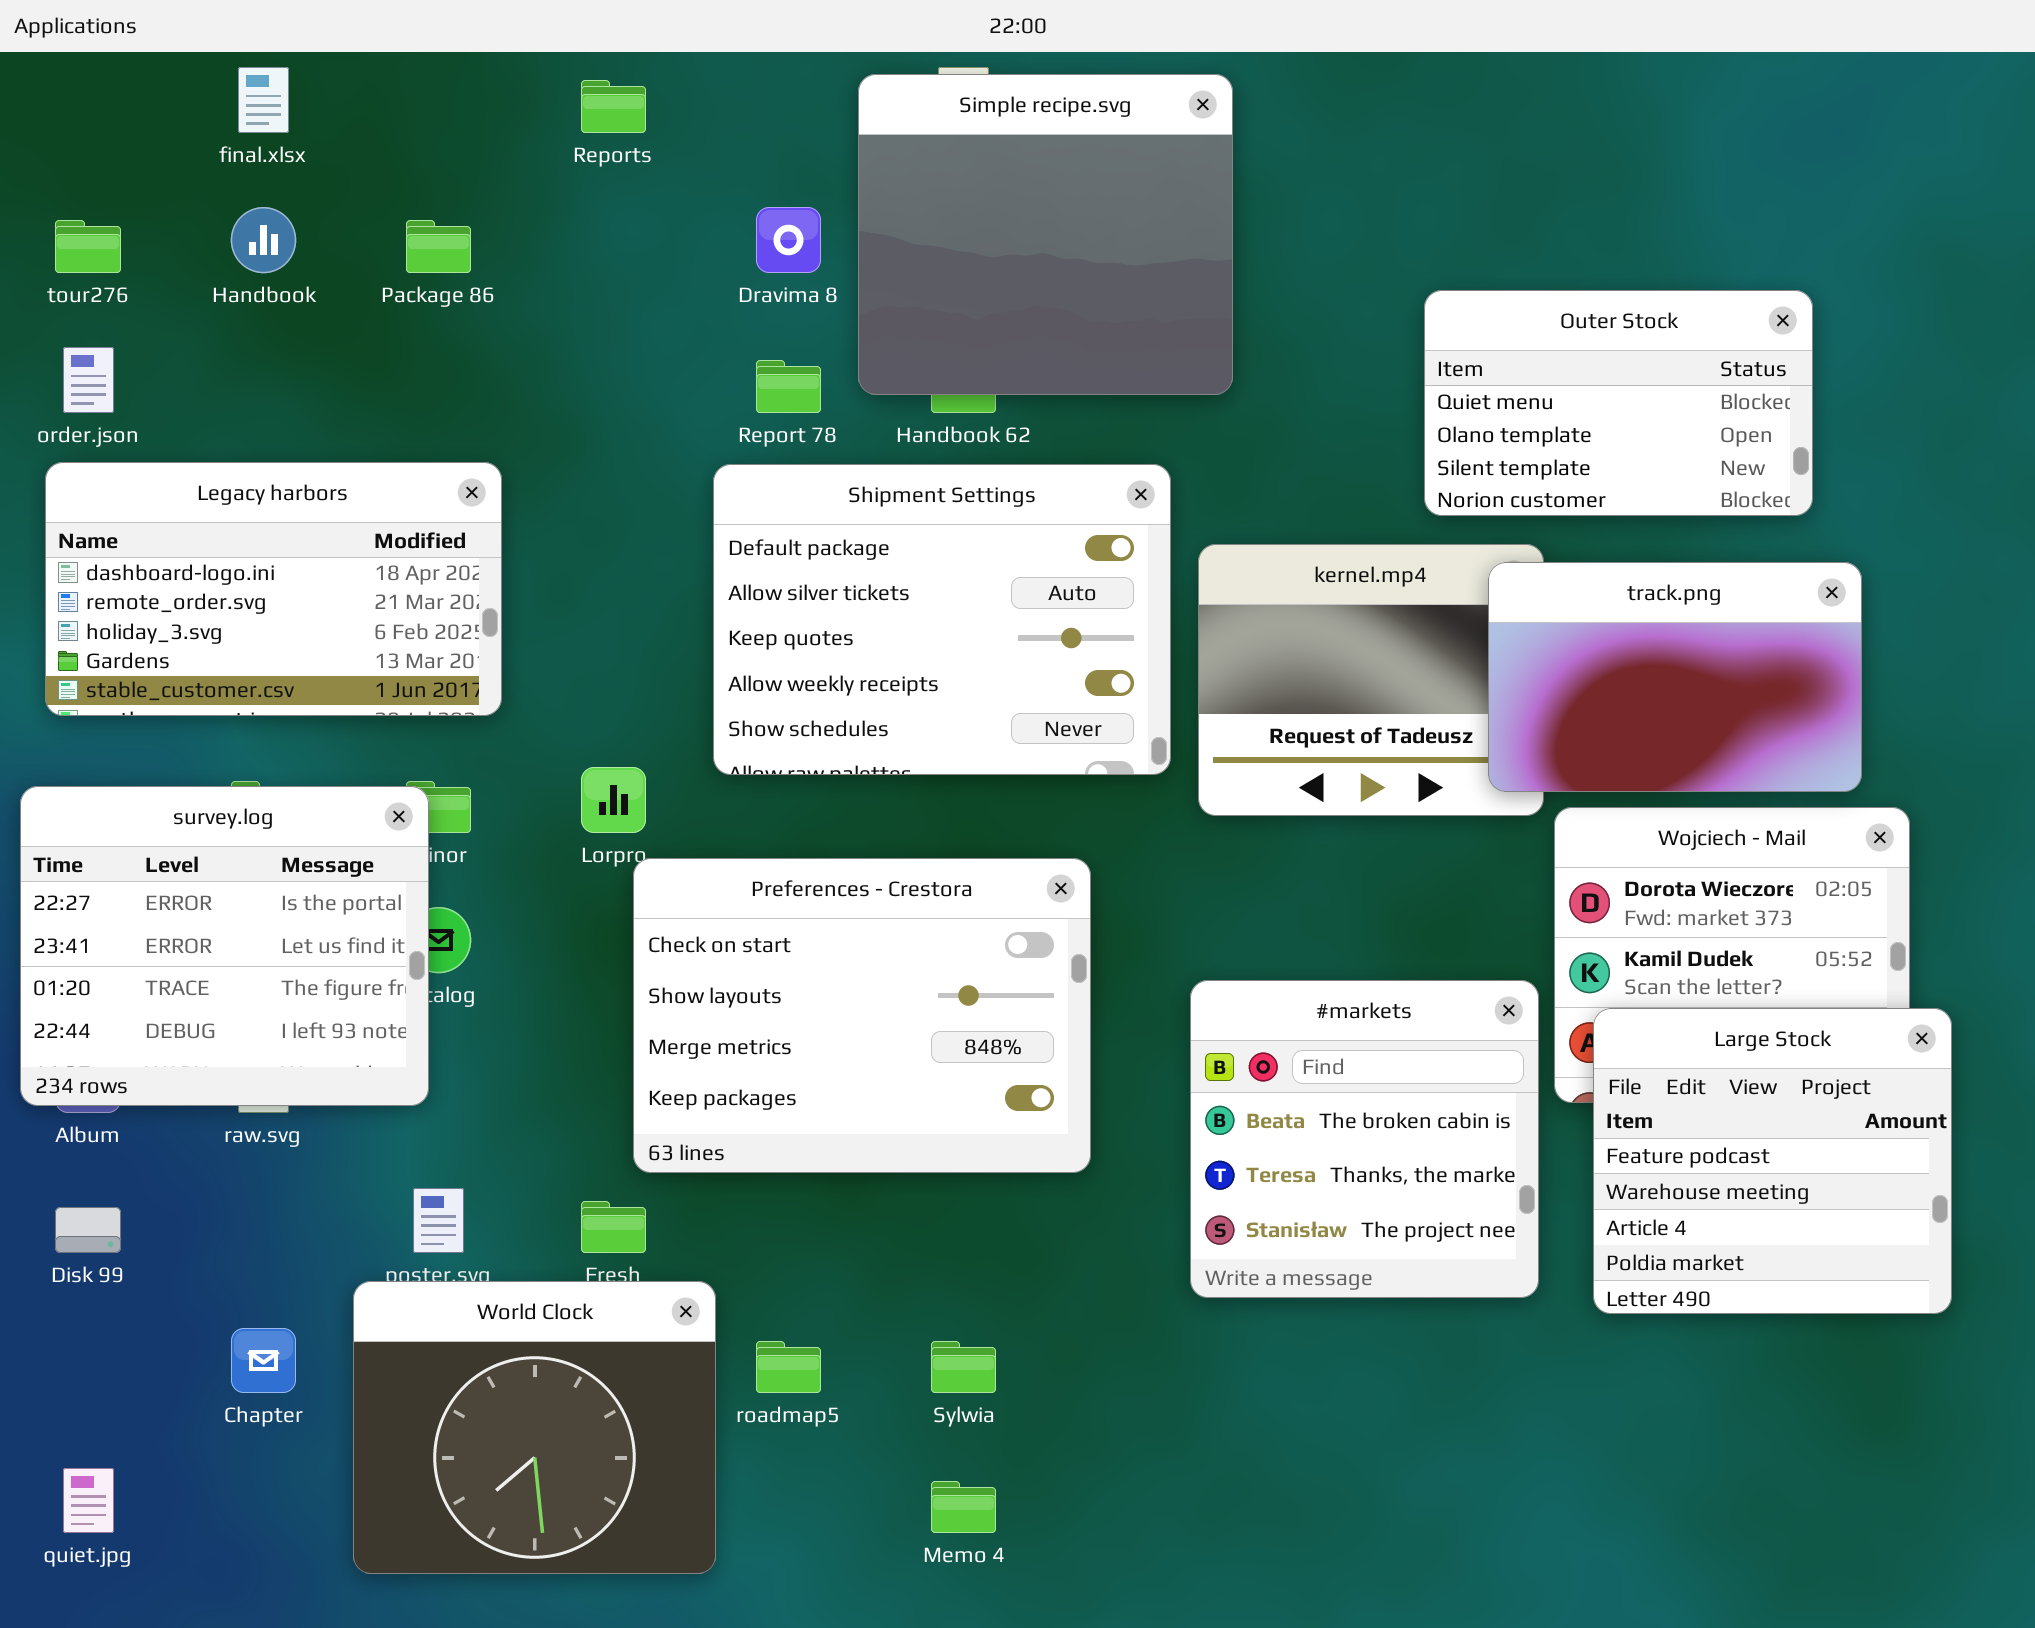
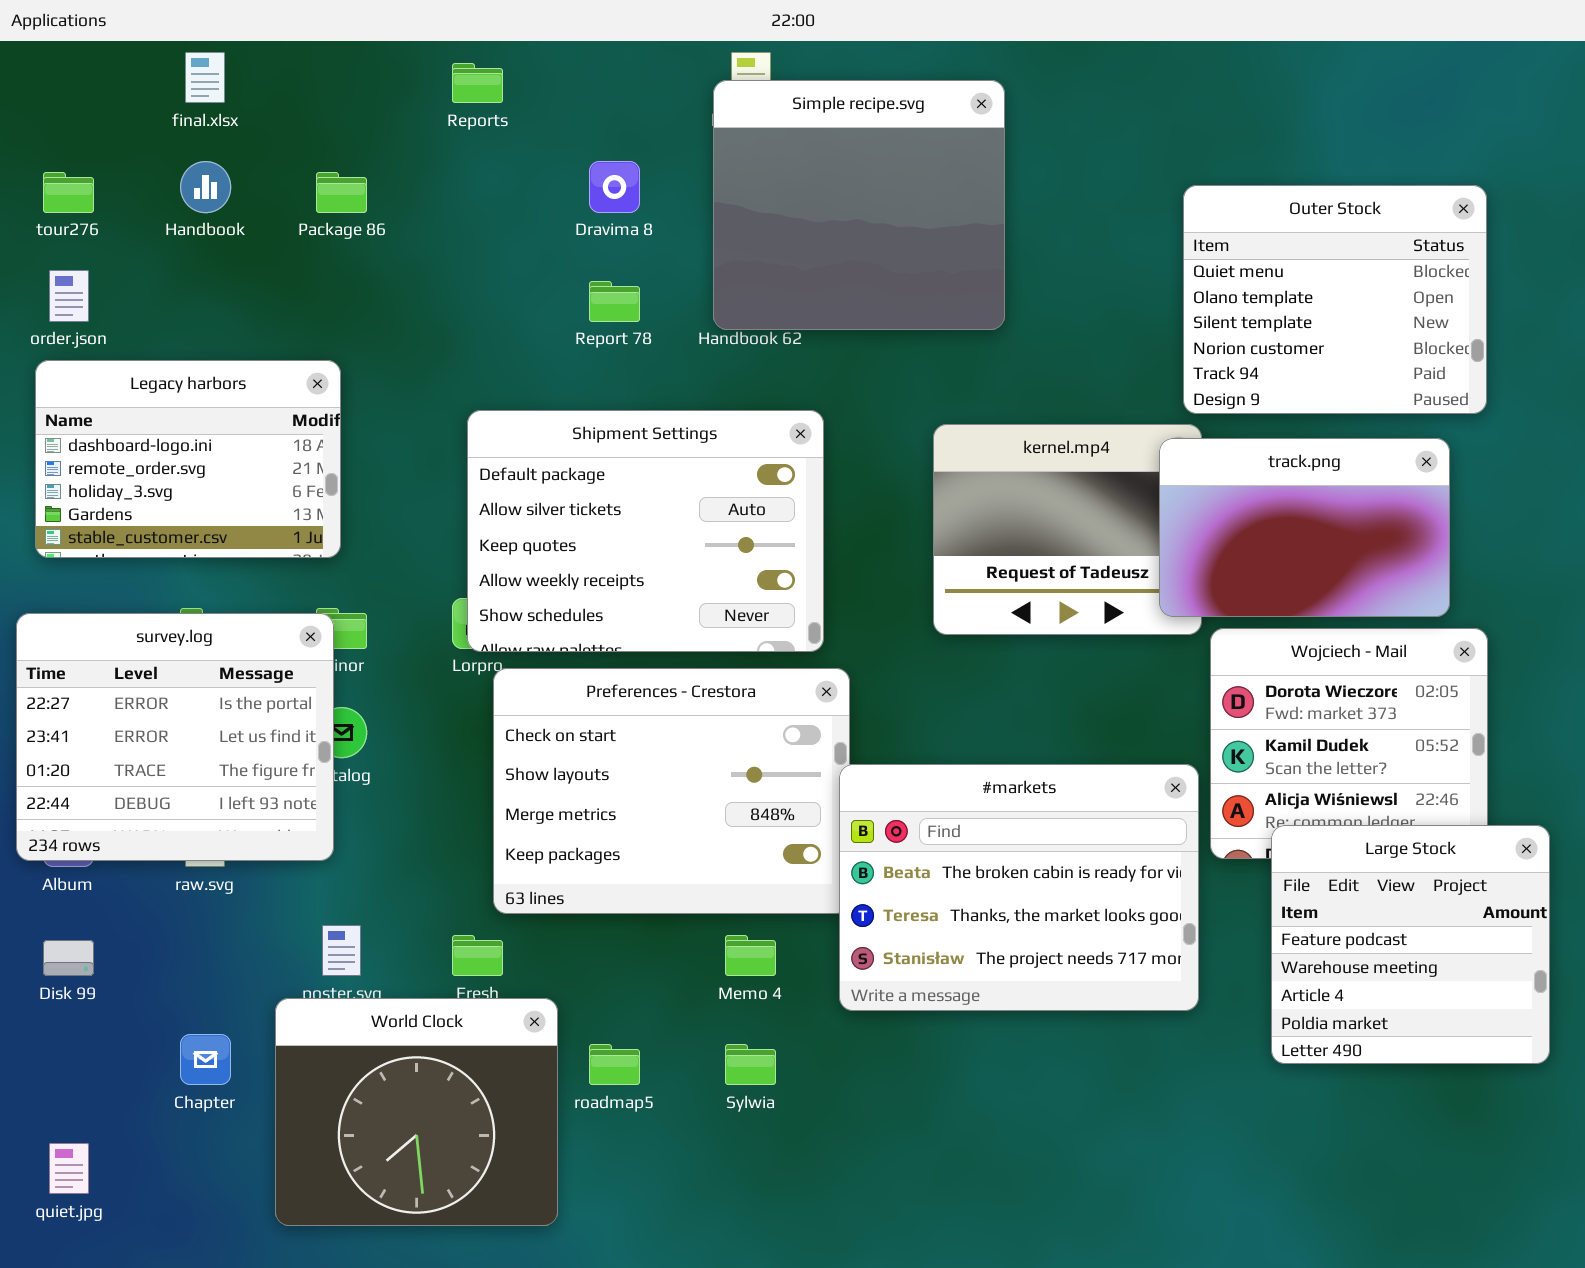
Simple recipe.svg: [858,74,1233,395] -> [713,80,1005,330], moved
Outer Stock: [1424,290,1813,516] -> [1183,185,1487,414], moved, resized
Legacy harbors: [45,462,502,716] -> [35,360,341,558], resized
Shipment Settings: [713,464,1171,775] -> [467,410,824,652], moved
#markets: [1190,980,1539,1298] -> [839,764,1199,1011], resized
Large Stock: [1593,1008,1952,1314] -> [1271,825,1550,1064], moved
Memo 4: [931,1481,996,1533] -> [725,935,776,976], moved

